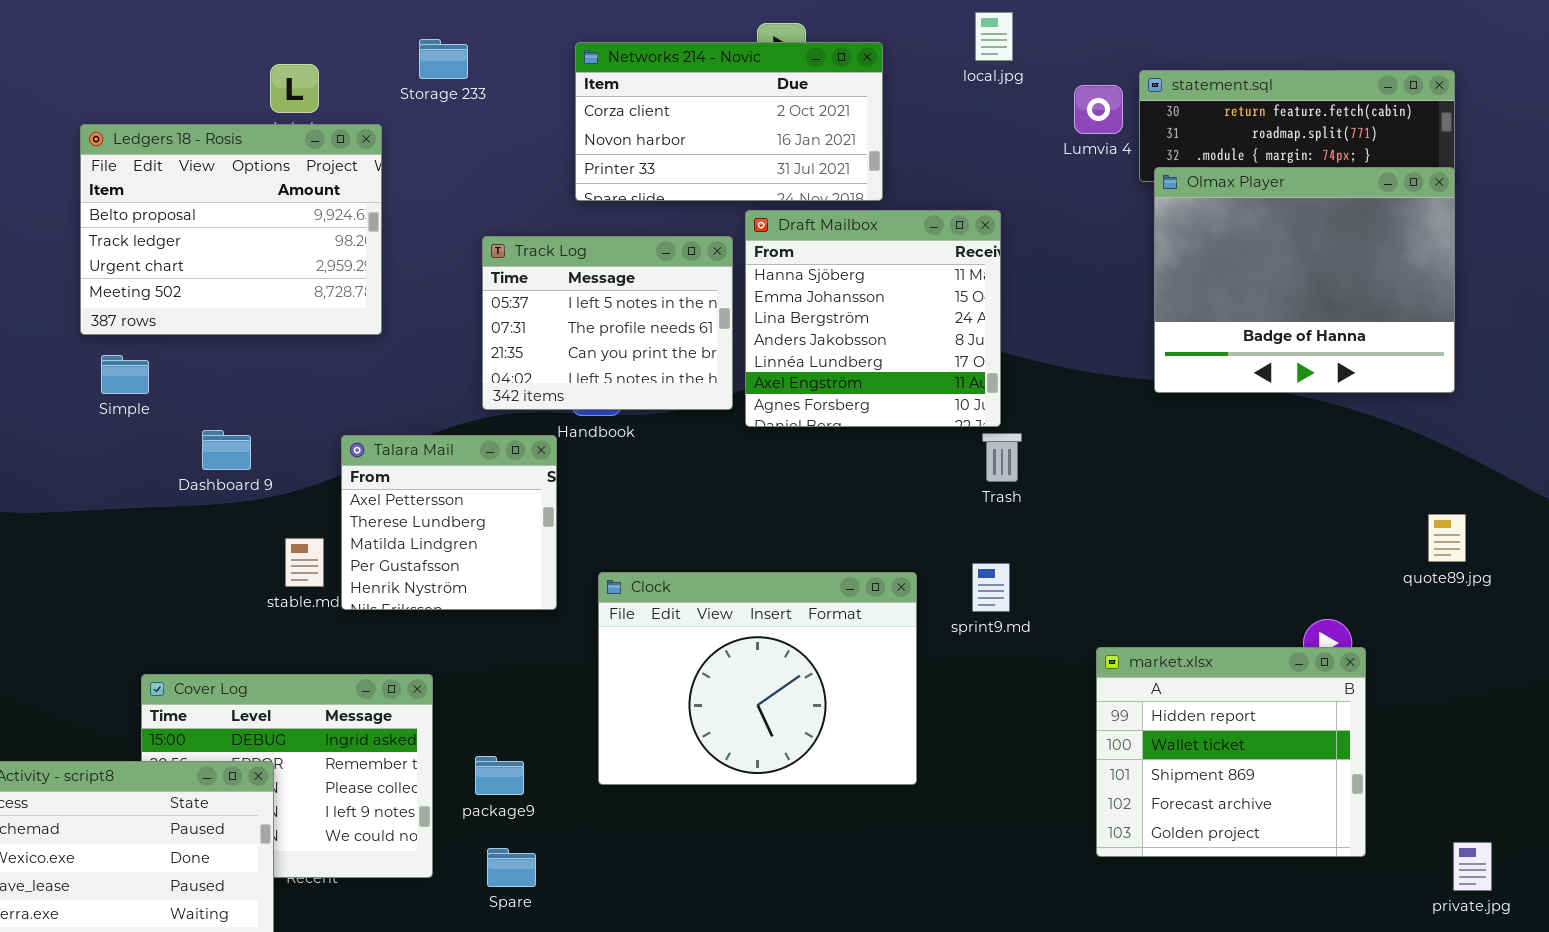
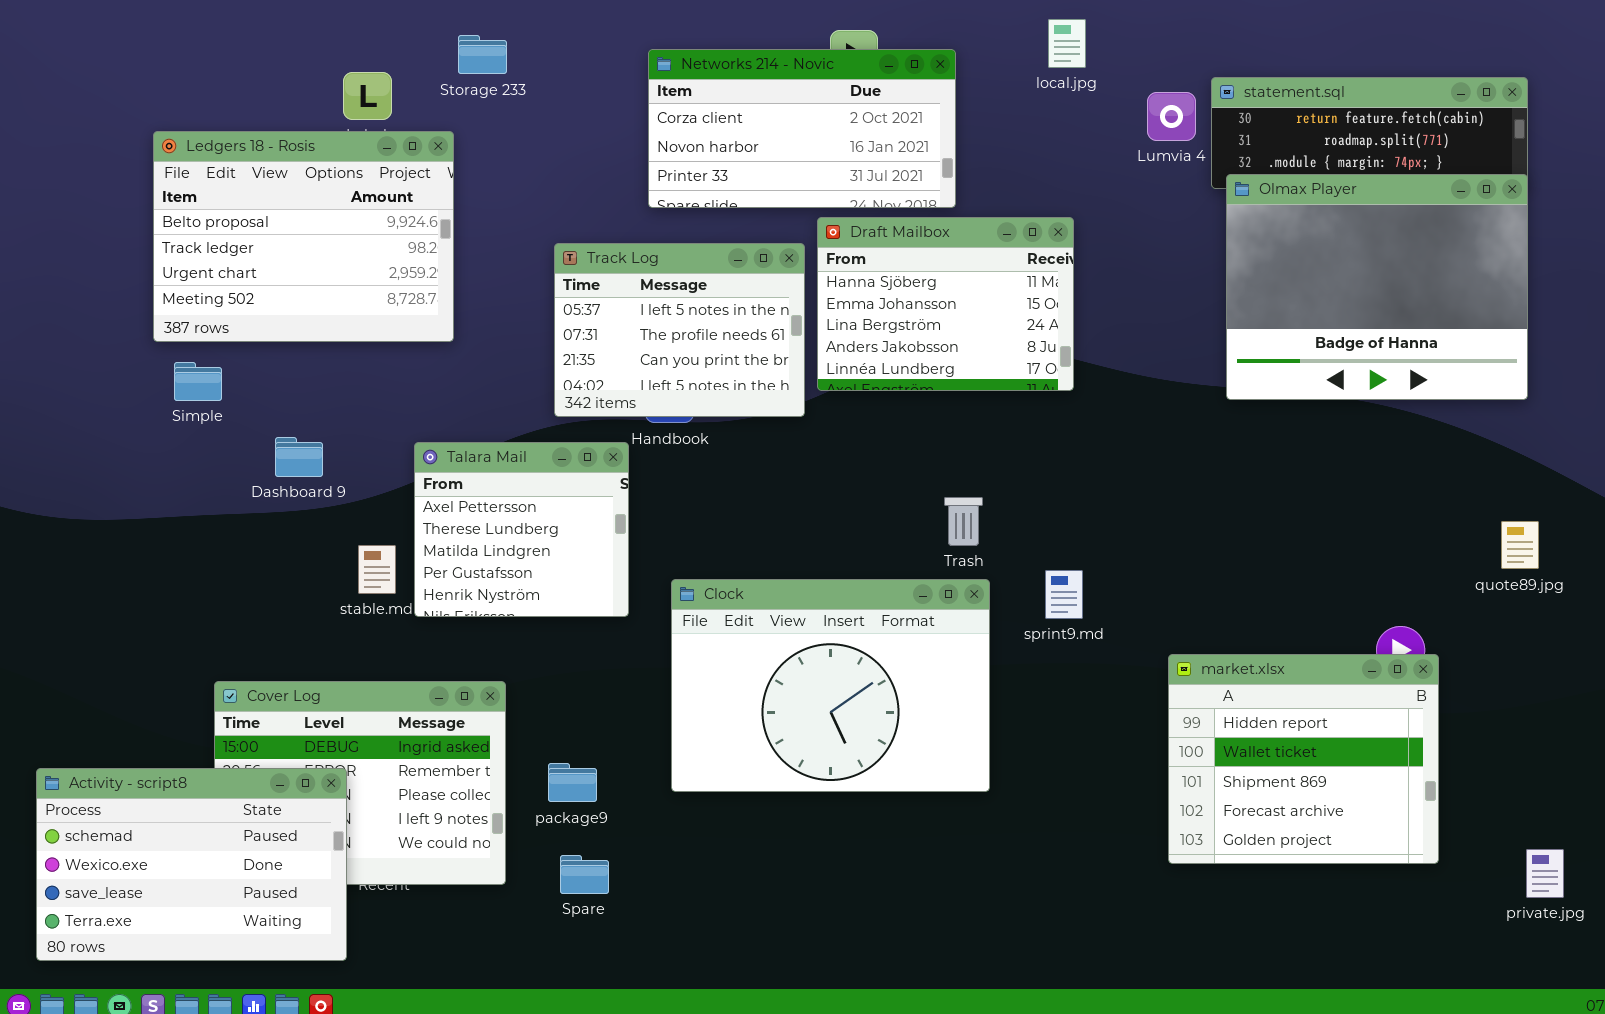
Storage 233: [419,39,468,79] -> [458,35,507,74], moved
Draft Mailbox: [745,210,1001,427] -> [817,217,1074,391], resized
Trash: [982,433,1022,482] -> [944,497,983,546], moved

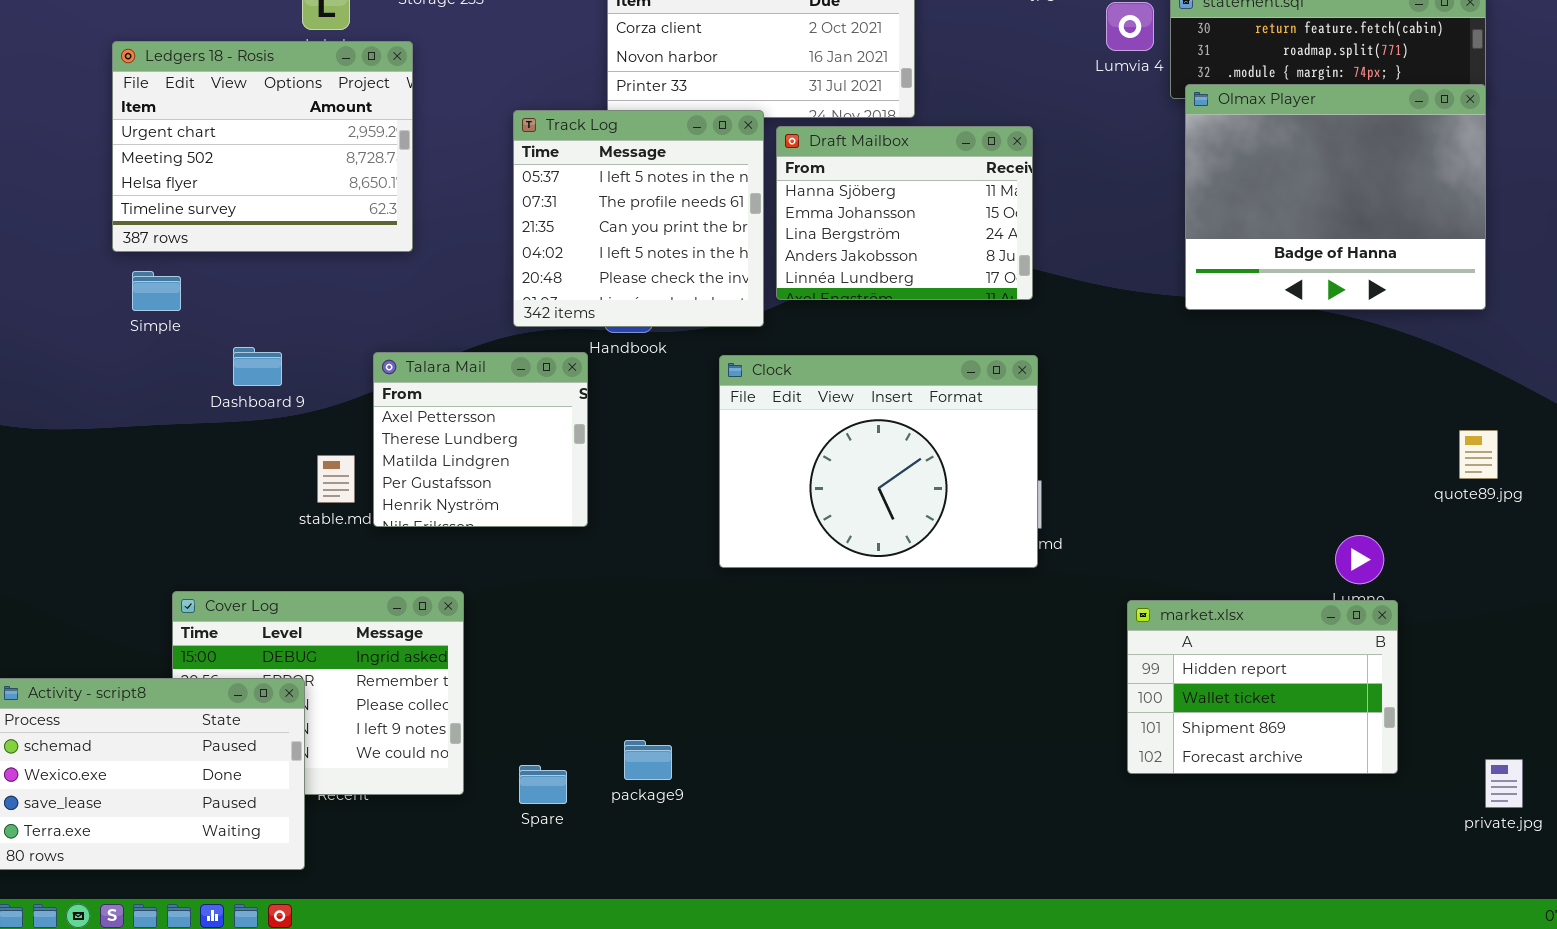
Ledgers 18 - Rosis: [153,131,454,342] -> [112,41,413,252], scrolled down 2 rows
Track Log: [554,243,805,417] -> [513,110,764,327], resized
Clock: [671,579,990,792] -> [719,355,1038,568], moved
market.xlsx: [1168,654,1439,864] -> [1127,600,1398,774], resized
package9: [548,763,597,802] -> [624,740,672,780], moved

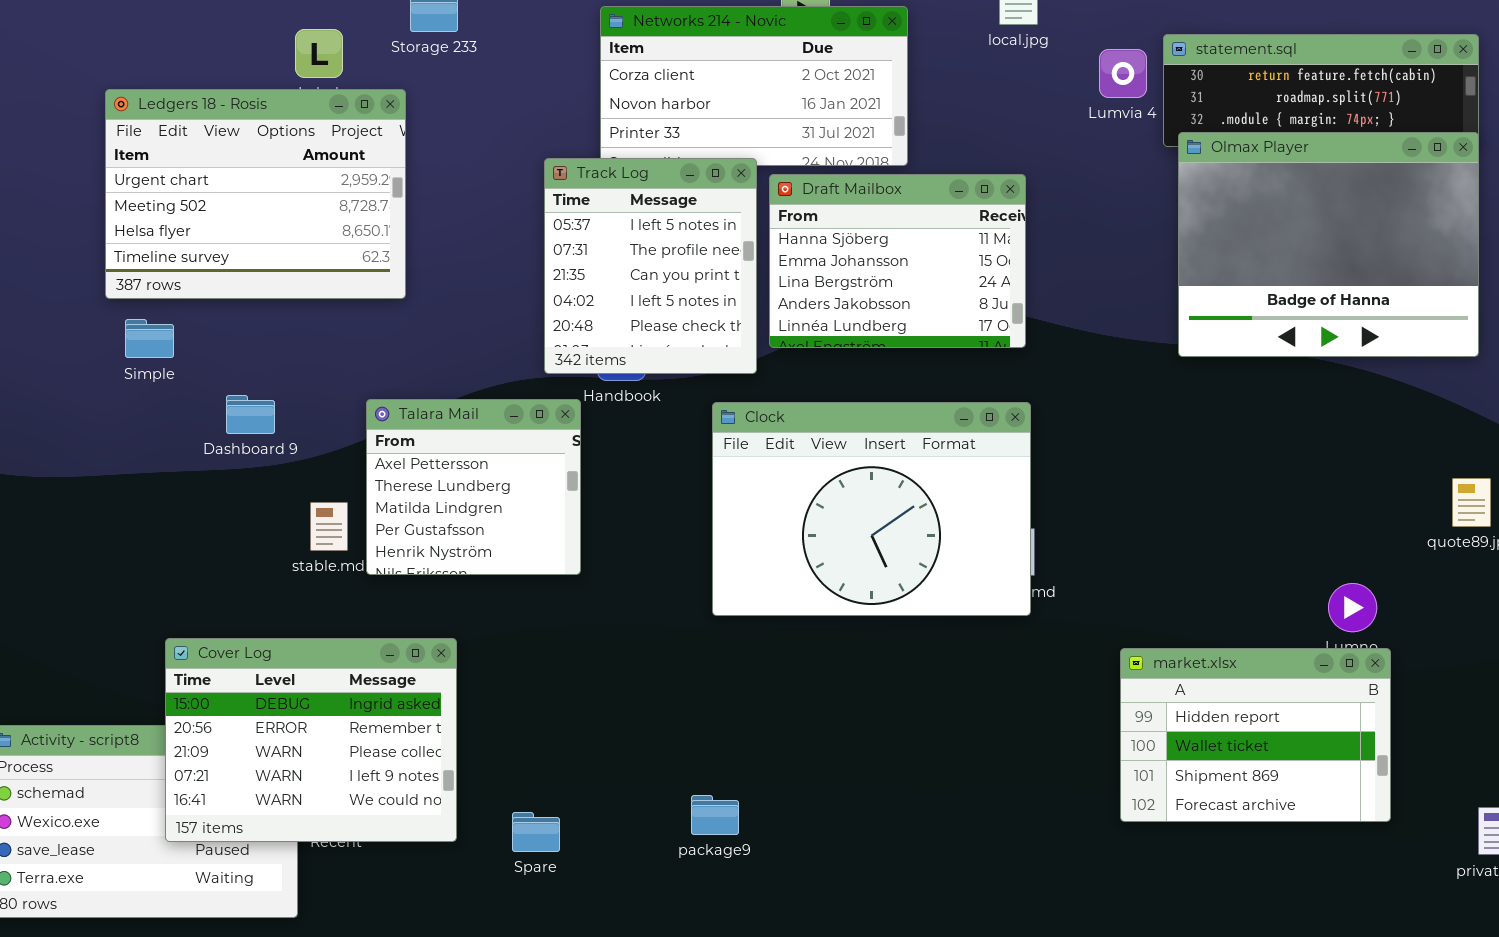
Track Log: [513,110,764,327] -> [544,158,757,374], resized
Cover Log: [172,591,464,795] -> [165,638,457,842], raised
package9: [624,740,672,780] -> [691,795,739,835], moved

